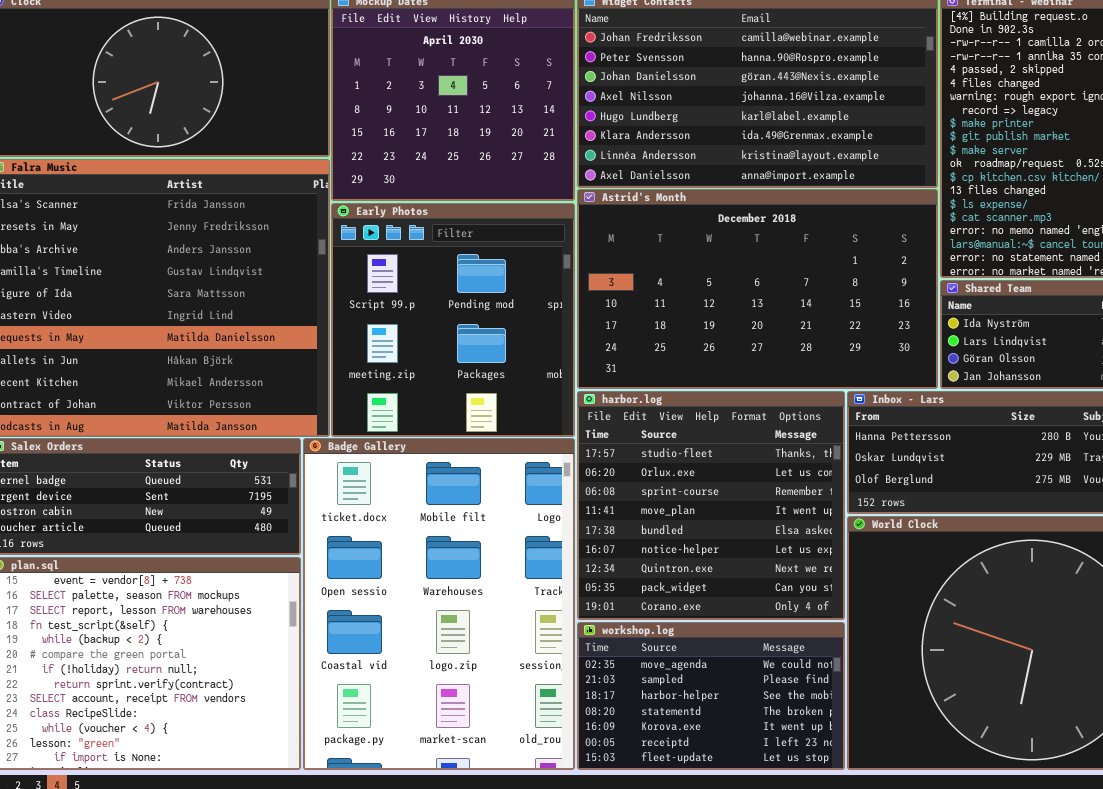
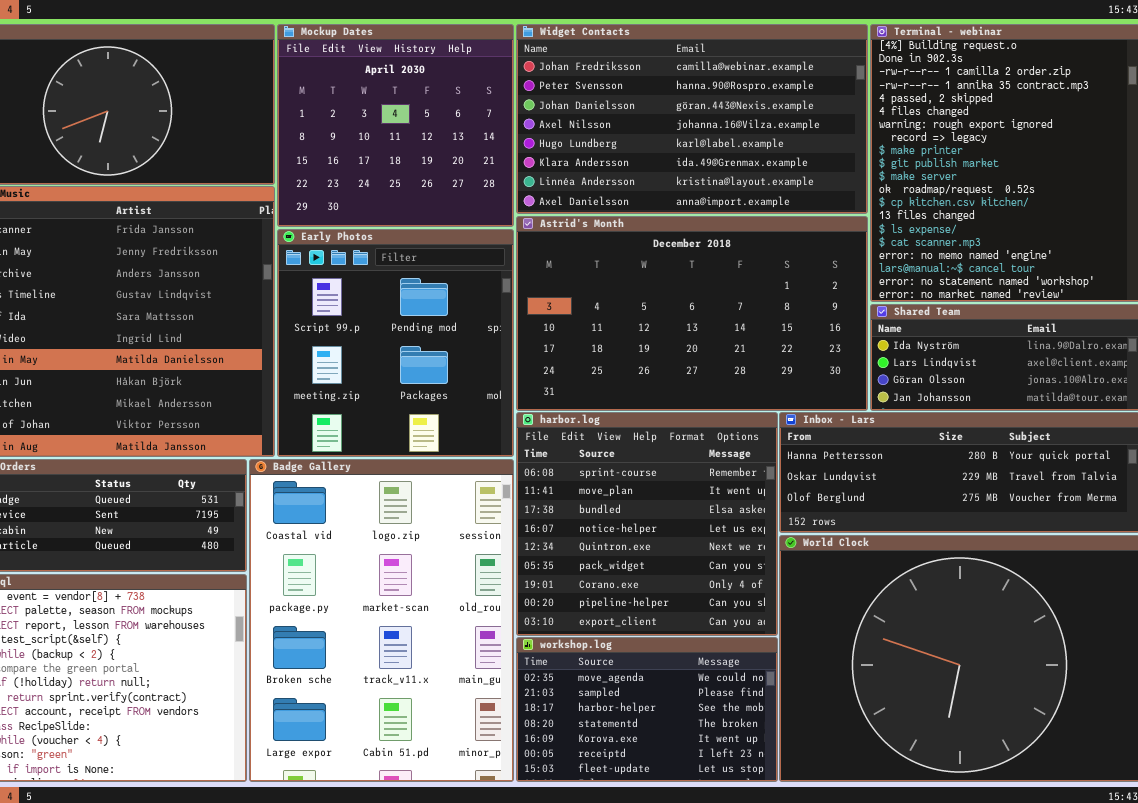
harbor.log: [577,391,845,620] -> [516,412,778,636], scrolled down 2 rows
Badge Gallery: [303,438,575,770] -> [249,459,514,782], scrolled down 2 rows

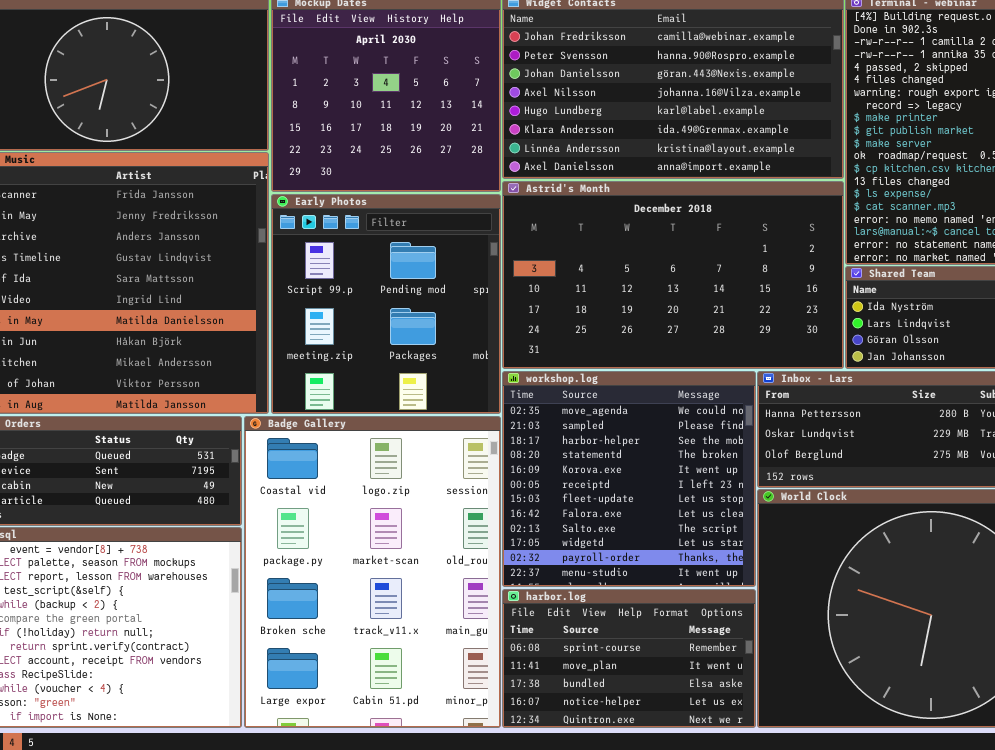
harbor.log: [516,412,778,636] -> [502,589,756,728], moved, resized
workshop.log: [516,637,778,782] -> [502,371,756,587], moved, resized

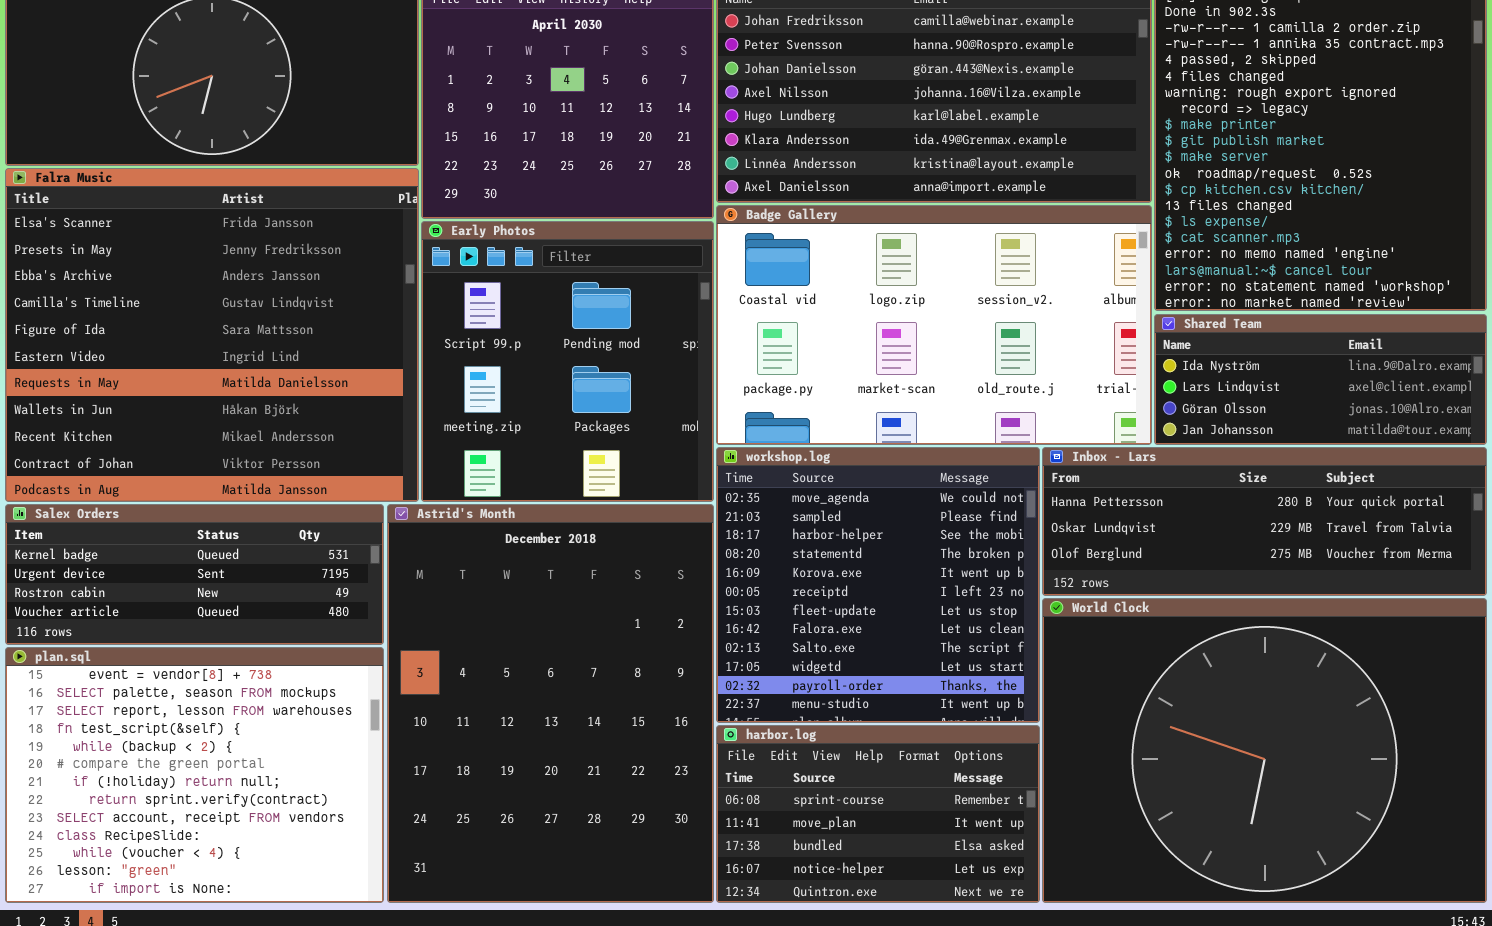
Astrid's Month: [502,181,844,369] -> [387,504,714,903], moved, resized
Badge Gallery: [244,416,501,728] -> [716,205,1152,445], moved, resized

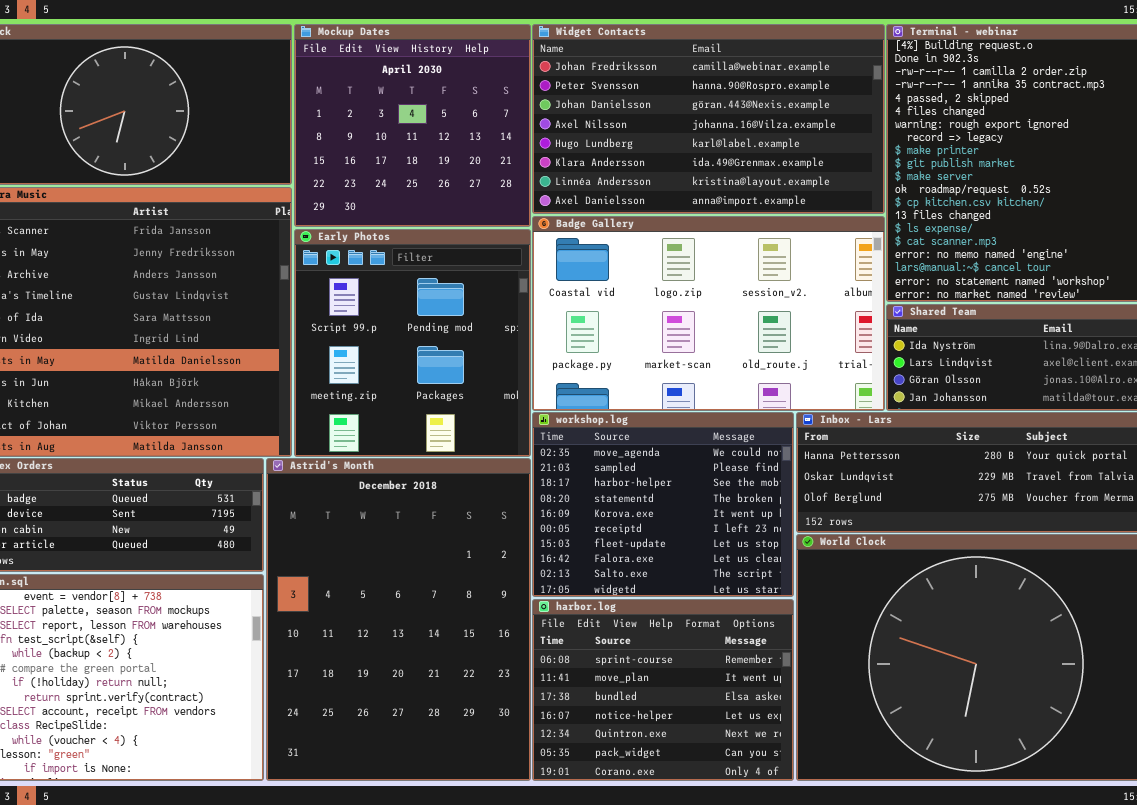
workshop.log: [716,447,1040,723] -> [532,412,794,597], resized
harbor.log: [716,725,1040,903] -> [532,599,794,781], resized

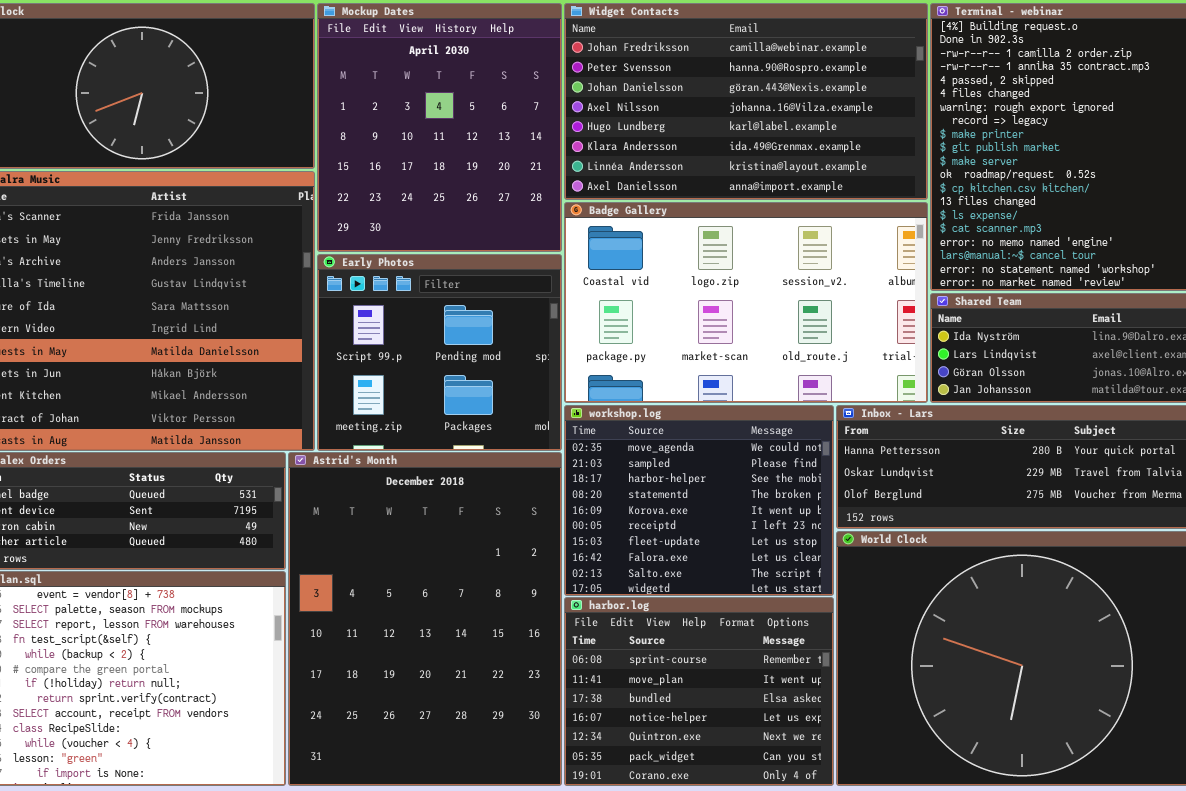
Mockup Dates: [294,24,531,227] -> [317,3,562,252], resized
Early Photos: [294,229,531,457] -> [317,254,562,451], resized

